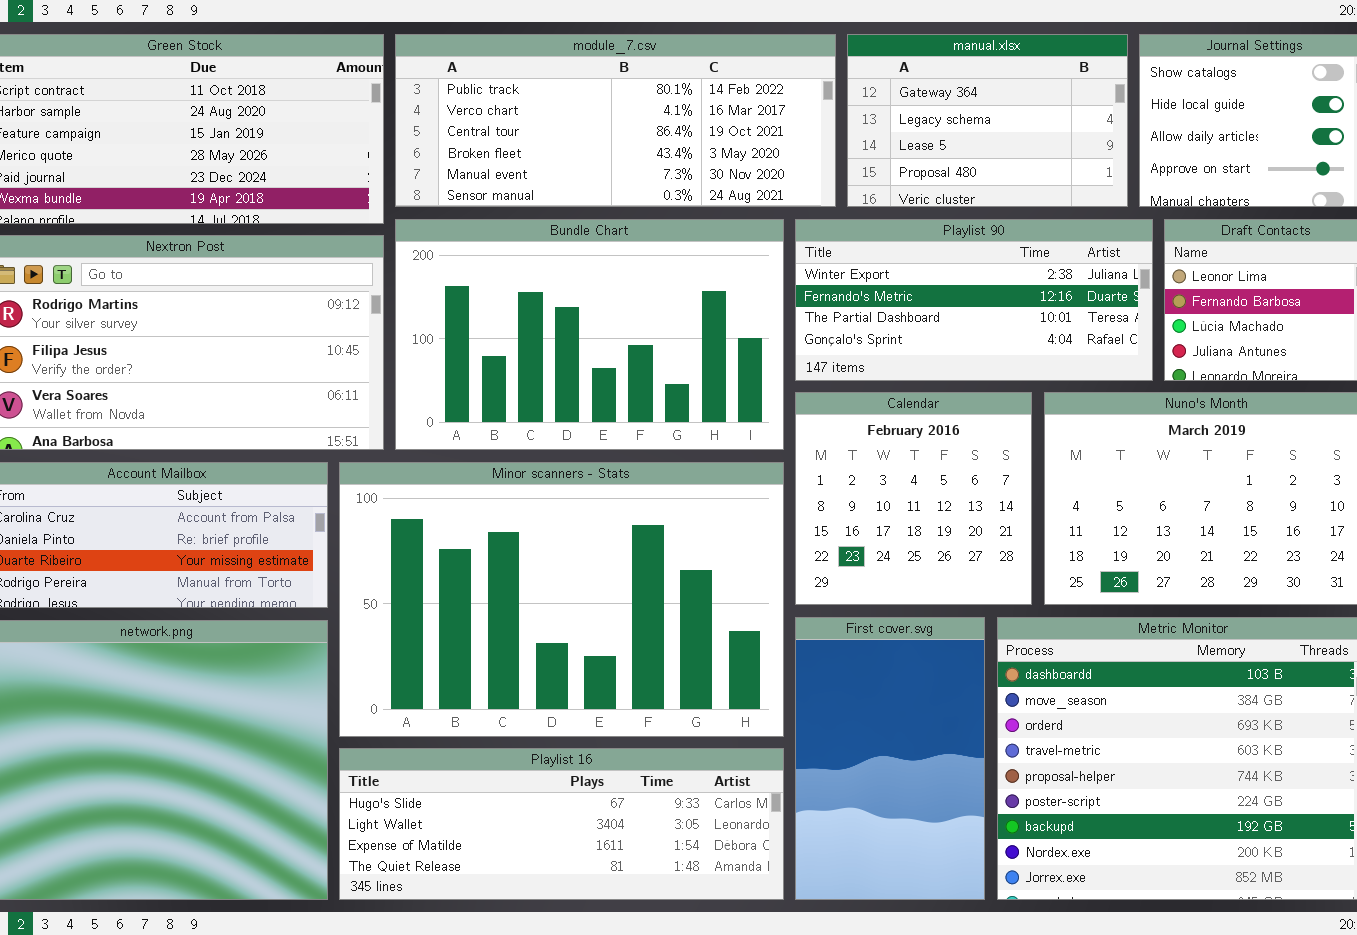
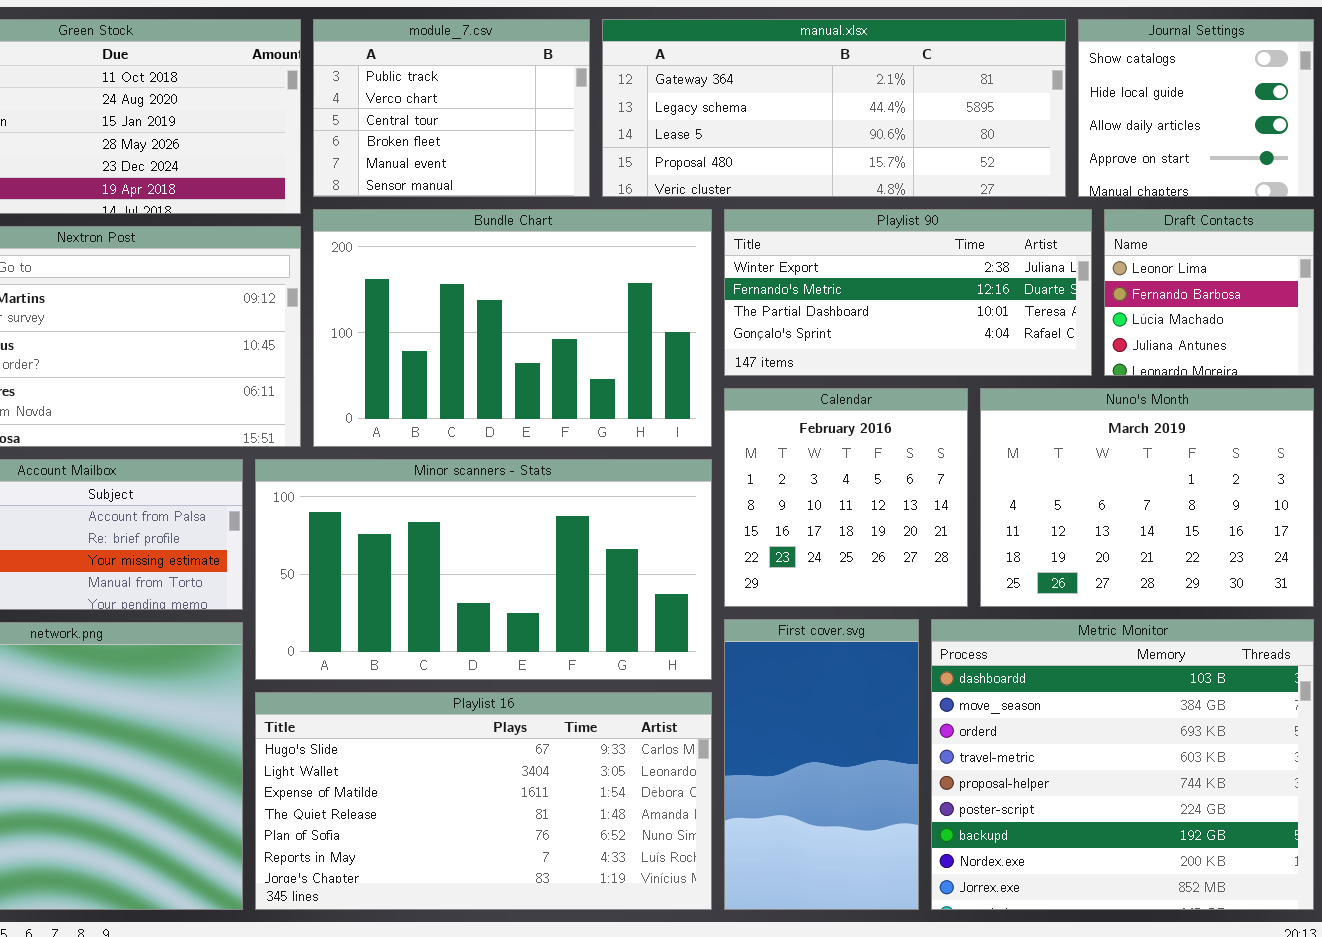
module_7.csv: [395,34,836,207] -> [313,19,590,197], resized
manual.xlsx: [847,34,1128,207] -> [602,19,1066,197], resized
Minor scanners - Stats: [339,462,784,737] -> [255,459,712,680], resized
Playlist 16: [339,748,784,900] -> [255,692,712,910], resized

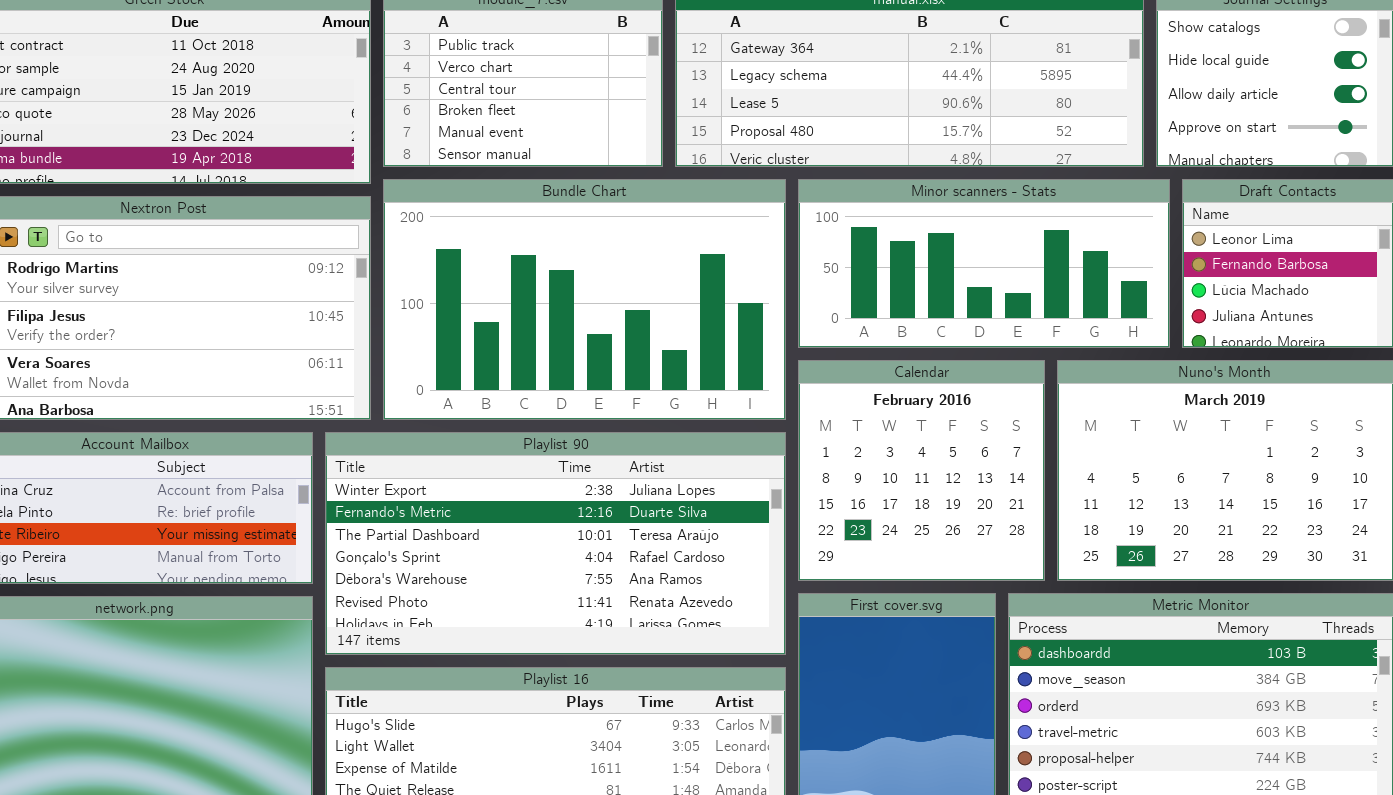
Playlist 90: [724,209,1092,376] -> [325,432,786,655], moved, resized
Minor scanners - Stats: [255,459,712,680] -> [798,179,1170,348], moved, resized

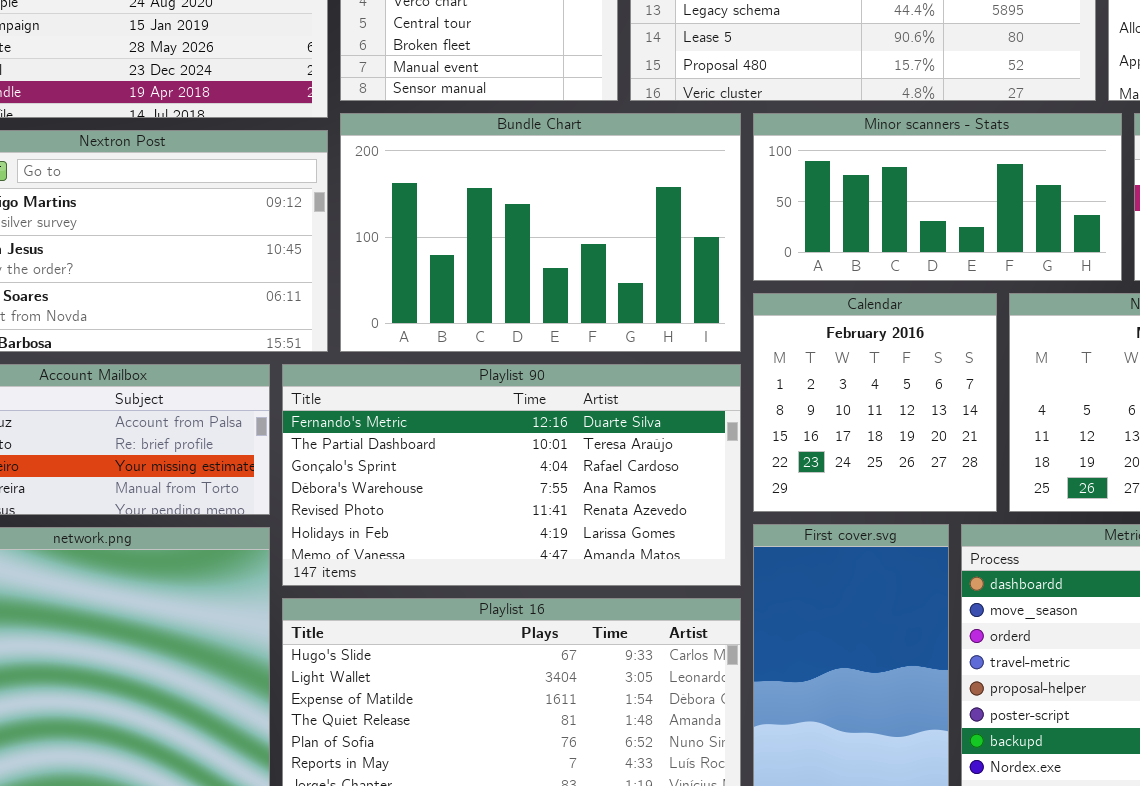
Playlist 90: [325,432,786,655] -> [282,364,741,586], scrolled down 1 row

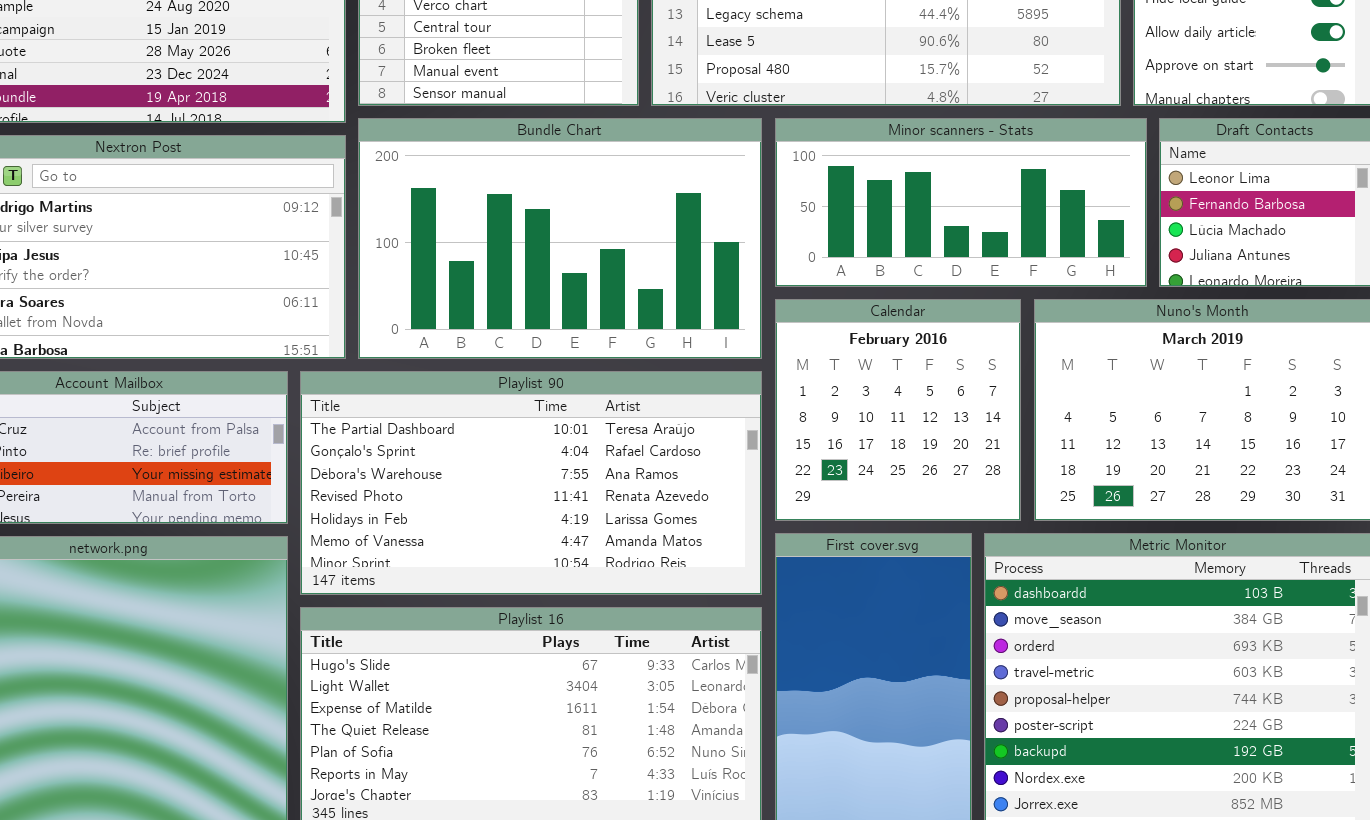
Playlist 90: [282,364,741,586] -> [300,371,762,595], scrolled down 1 row

